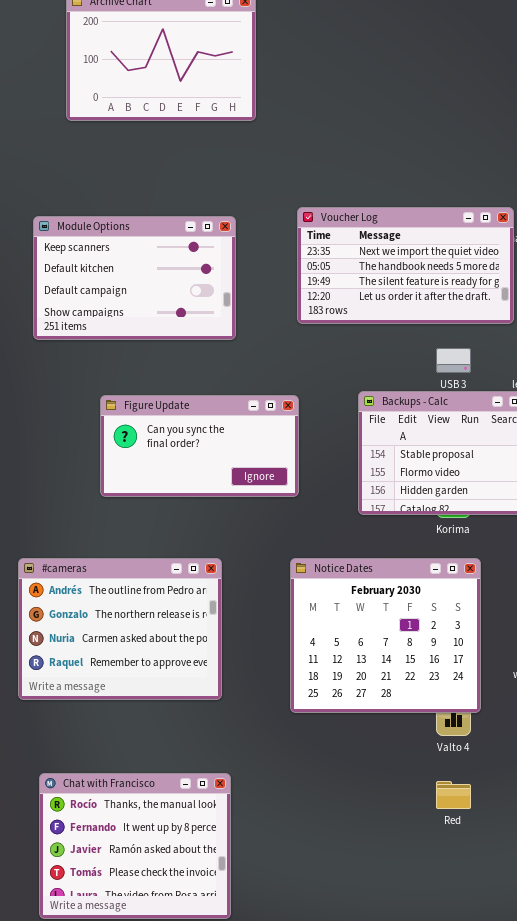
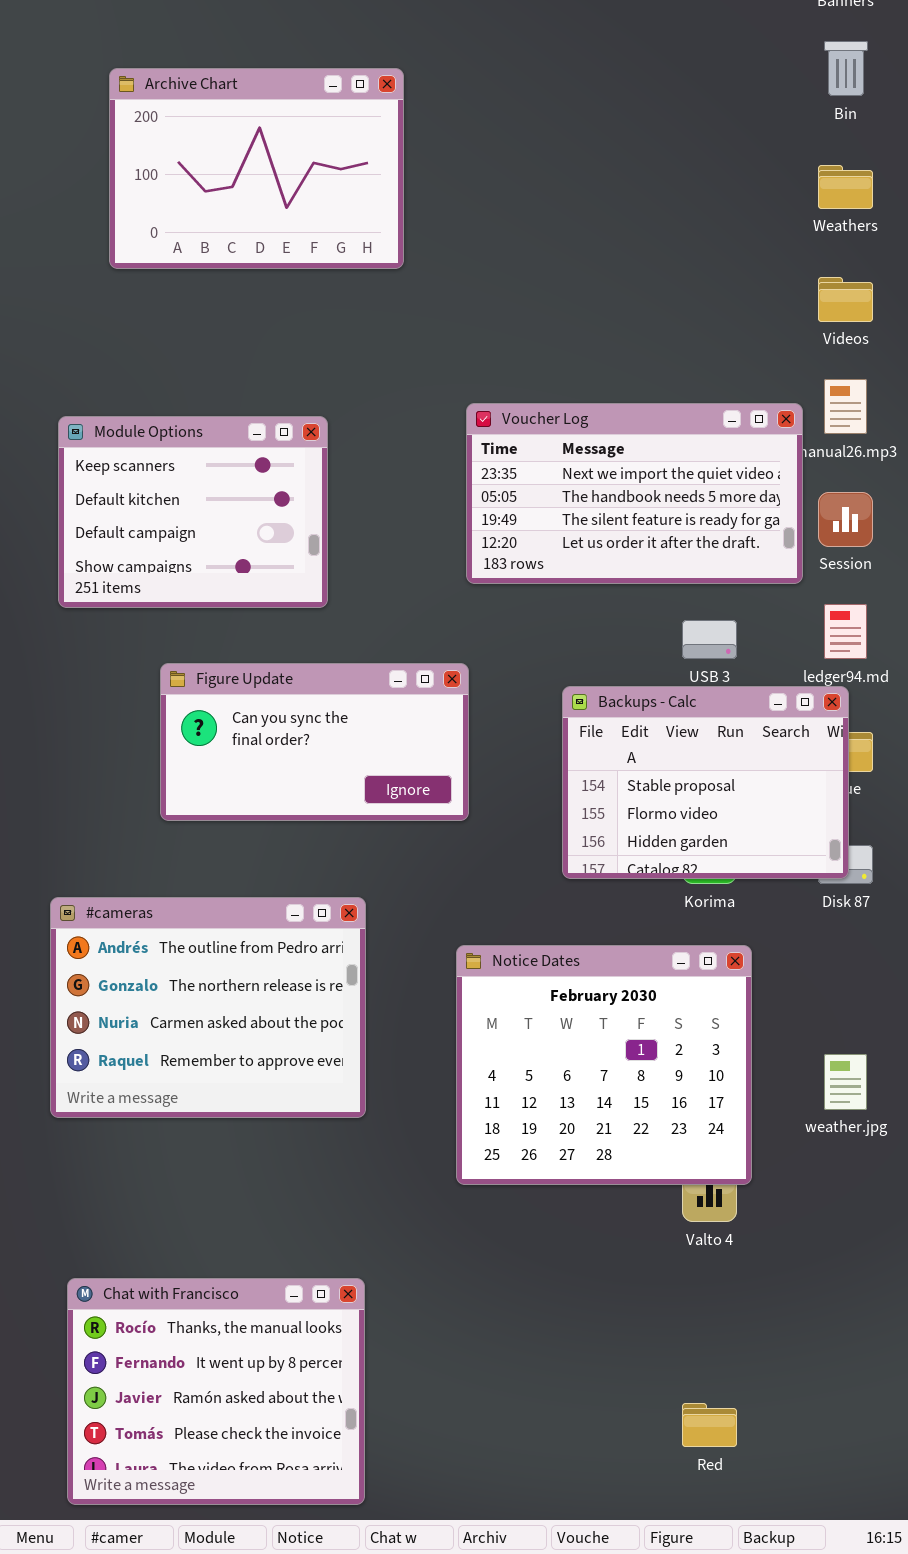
Module Options: [33,216,236,340] -> [58,416,328,608], resized
Figure Update: [100,395,299,497] -> [160,663,469,821], moved
#cameras: [18,558,222,700] -> [50,897,366,1118], moved
Red: [436,781,471,809] -> [682,1403,737,1447], moved

